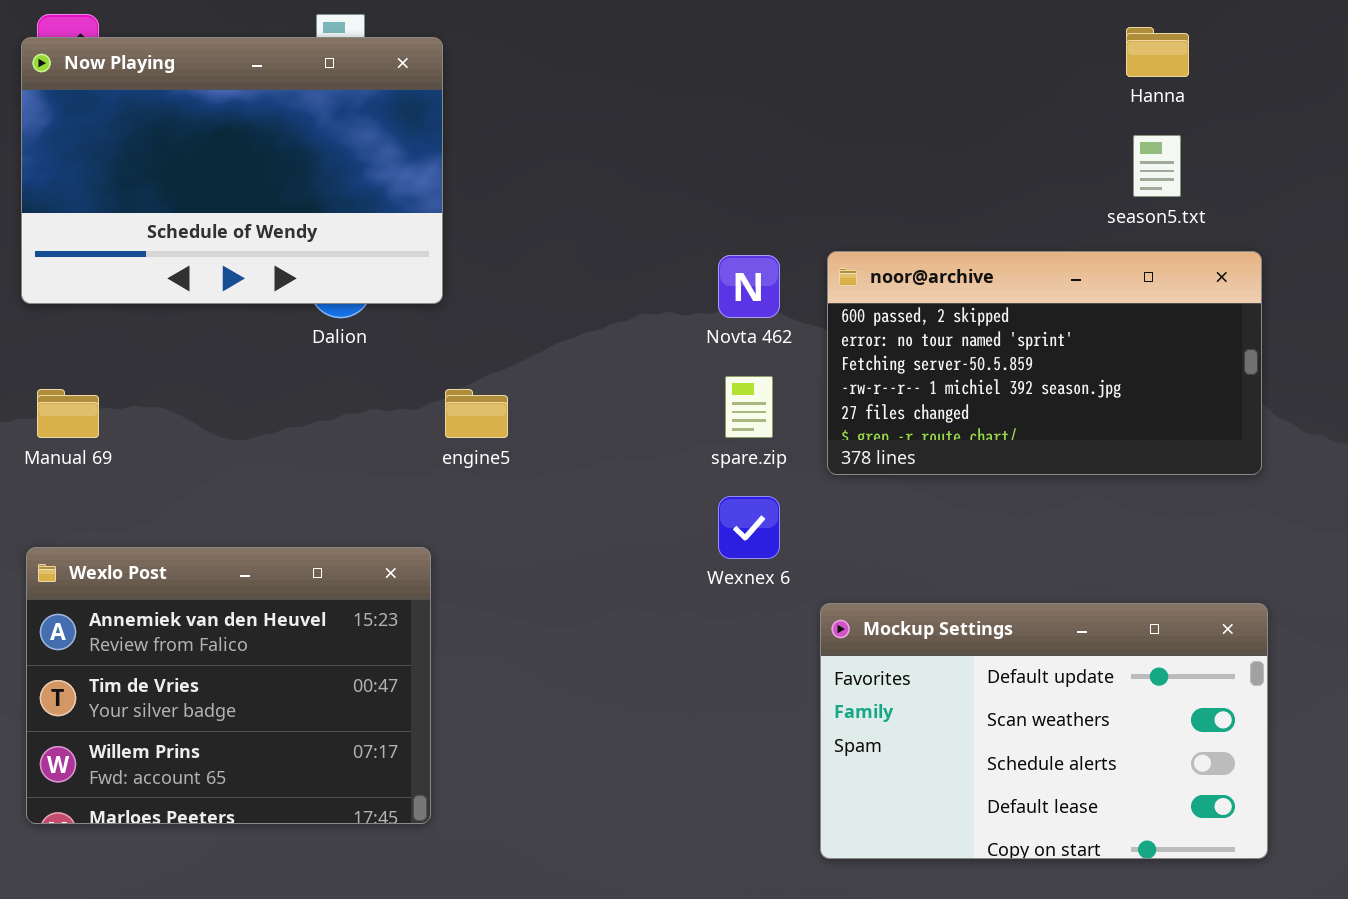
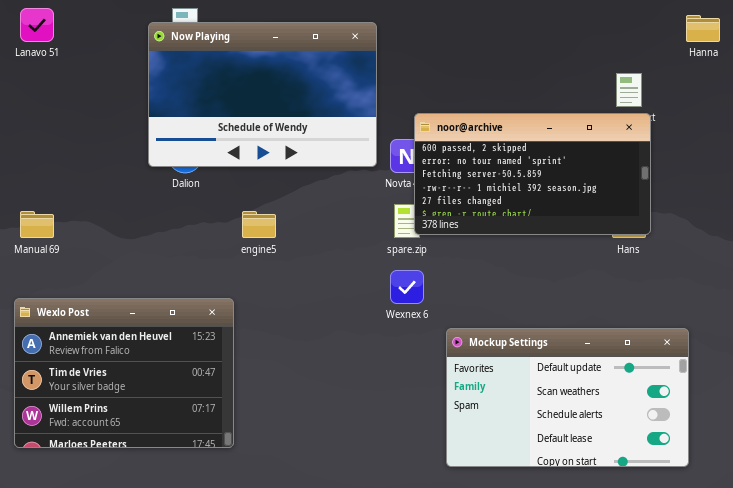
Hanna: [1126,27,1189,77] -> [686,15,720,42], moved
Now Playing: [21,37,443,304] -> [148,22,377,167], moved
noor@archive: [827,251,1262,475] -> [414,113,651,235], moved

